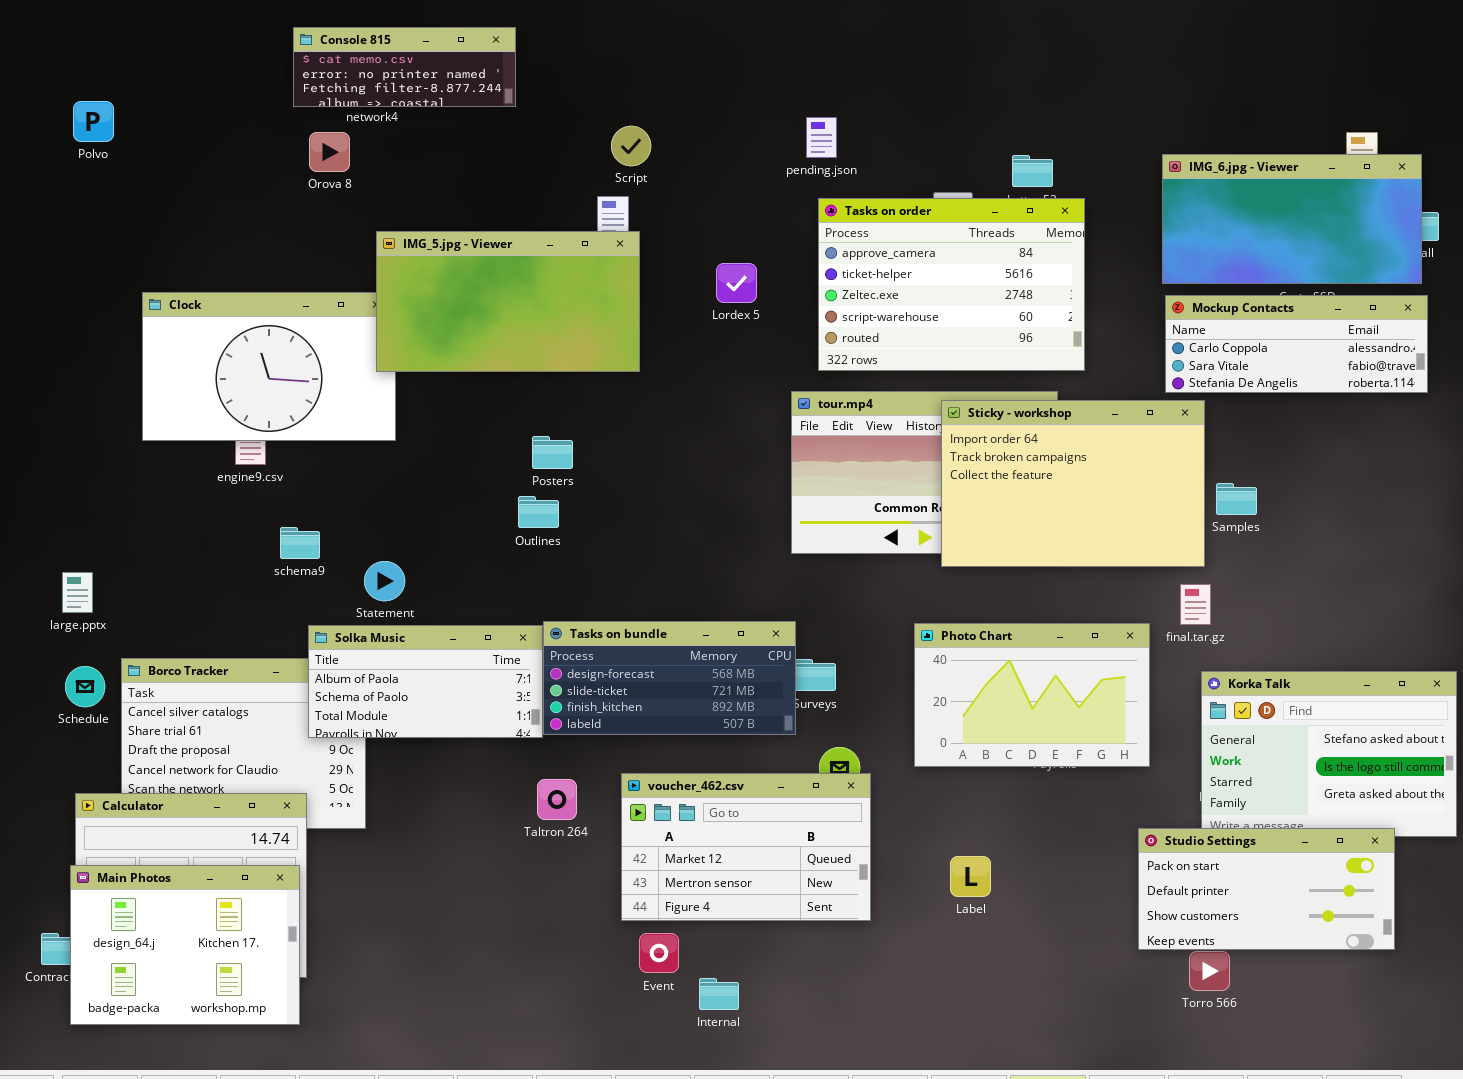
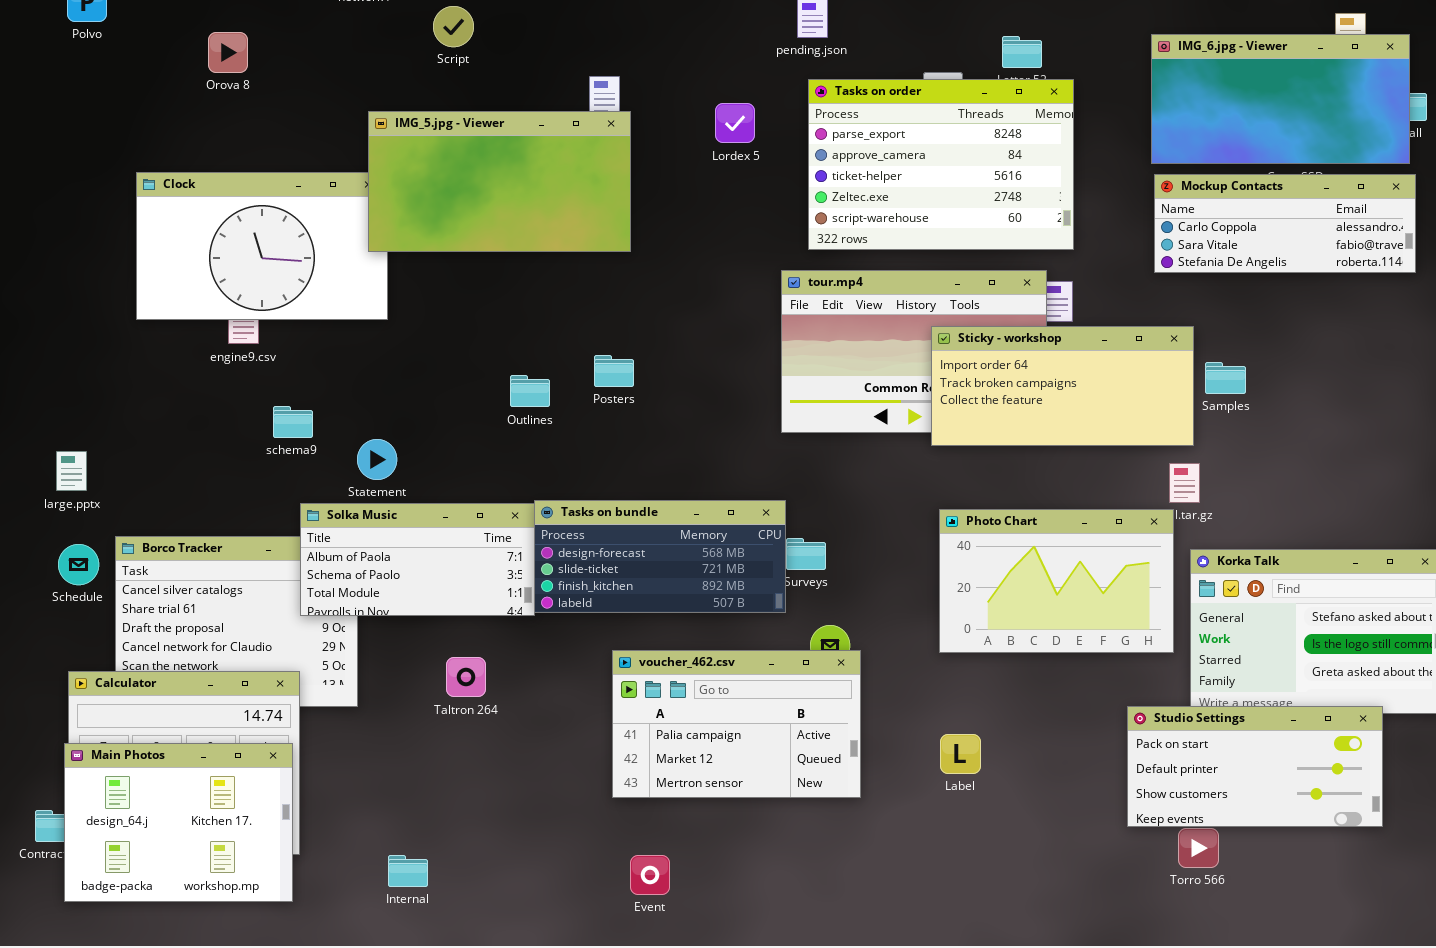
Script: [611,126,651,166] -> [433,6,474,47], moved
Orova 8: [309,132,350,172] -> [208,32,248,73], moved
Tasks on order: [818,198,1085,371] -> [808,79,1074,250], scrolled up 1 row
Lordex 5: [716,263,757,303] -> [715,103,755,143], moved
Sticky - workshop: [941,400,1205,567] -> [931,326,1194,446], resized
Posters: [532,436,573,469] -> [594,355,634,387], moved
Photo Chart: [914,623,1150,767] -> [939,509,1174,653], moved
voucher_462.csv: [621,773,871,921] -> [612,650,861,798], scrolled up 1 row
Taltron 264: [537,779,577,820] -> [446,657,486,697], moved
Event: [639,933,679,973] -> [630,855,670,895], moved
Internal: [699,978,739,1010] -> [388,855,428,887], moved

